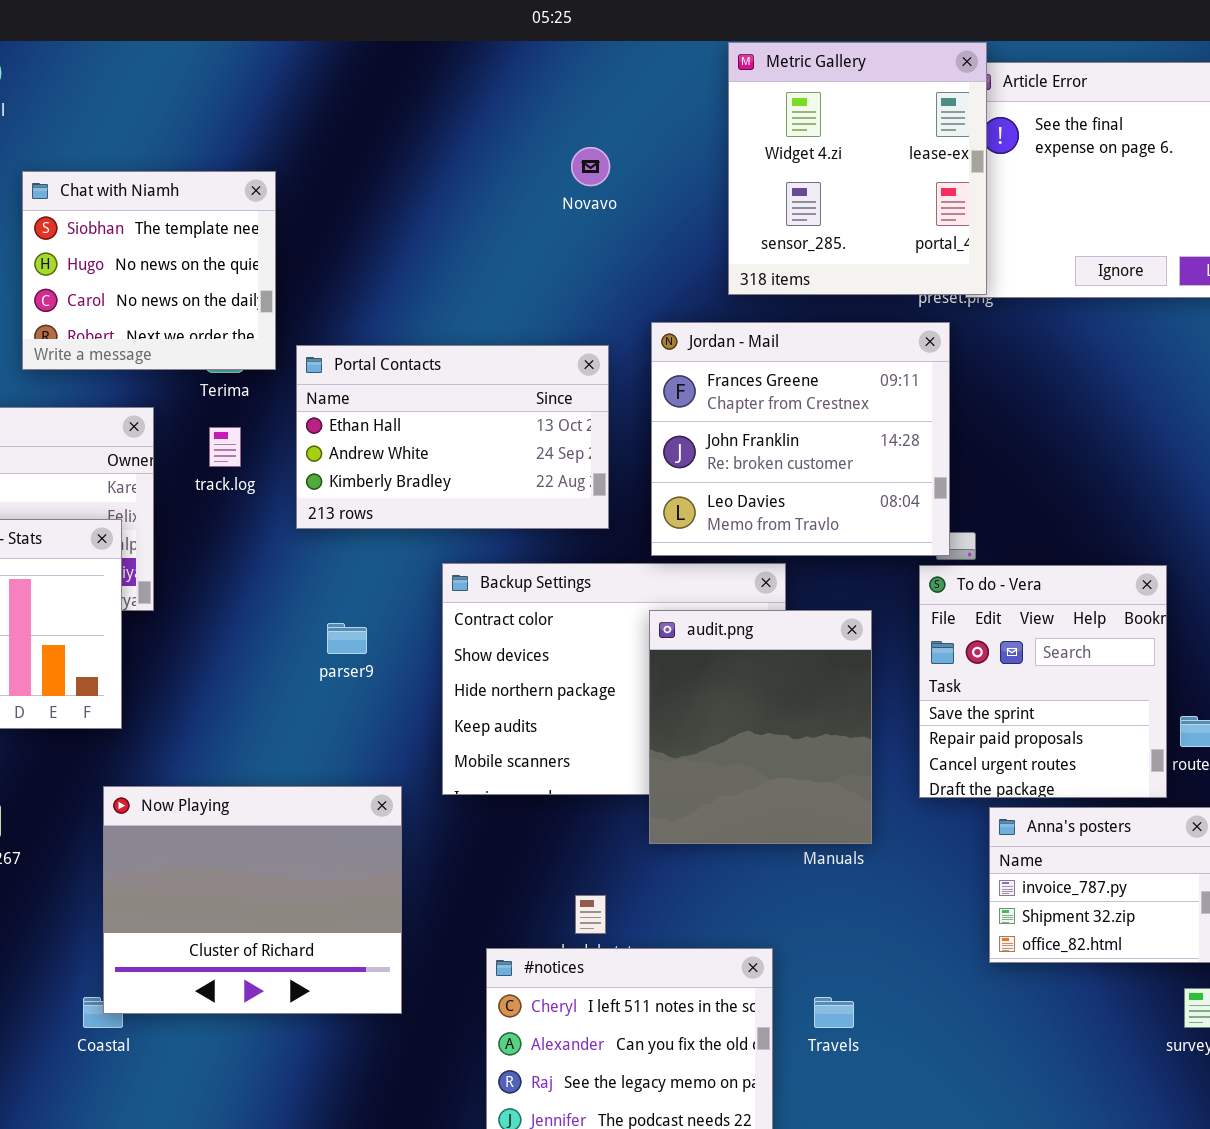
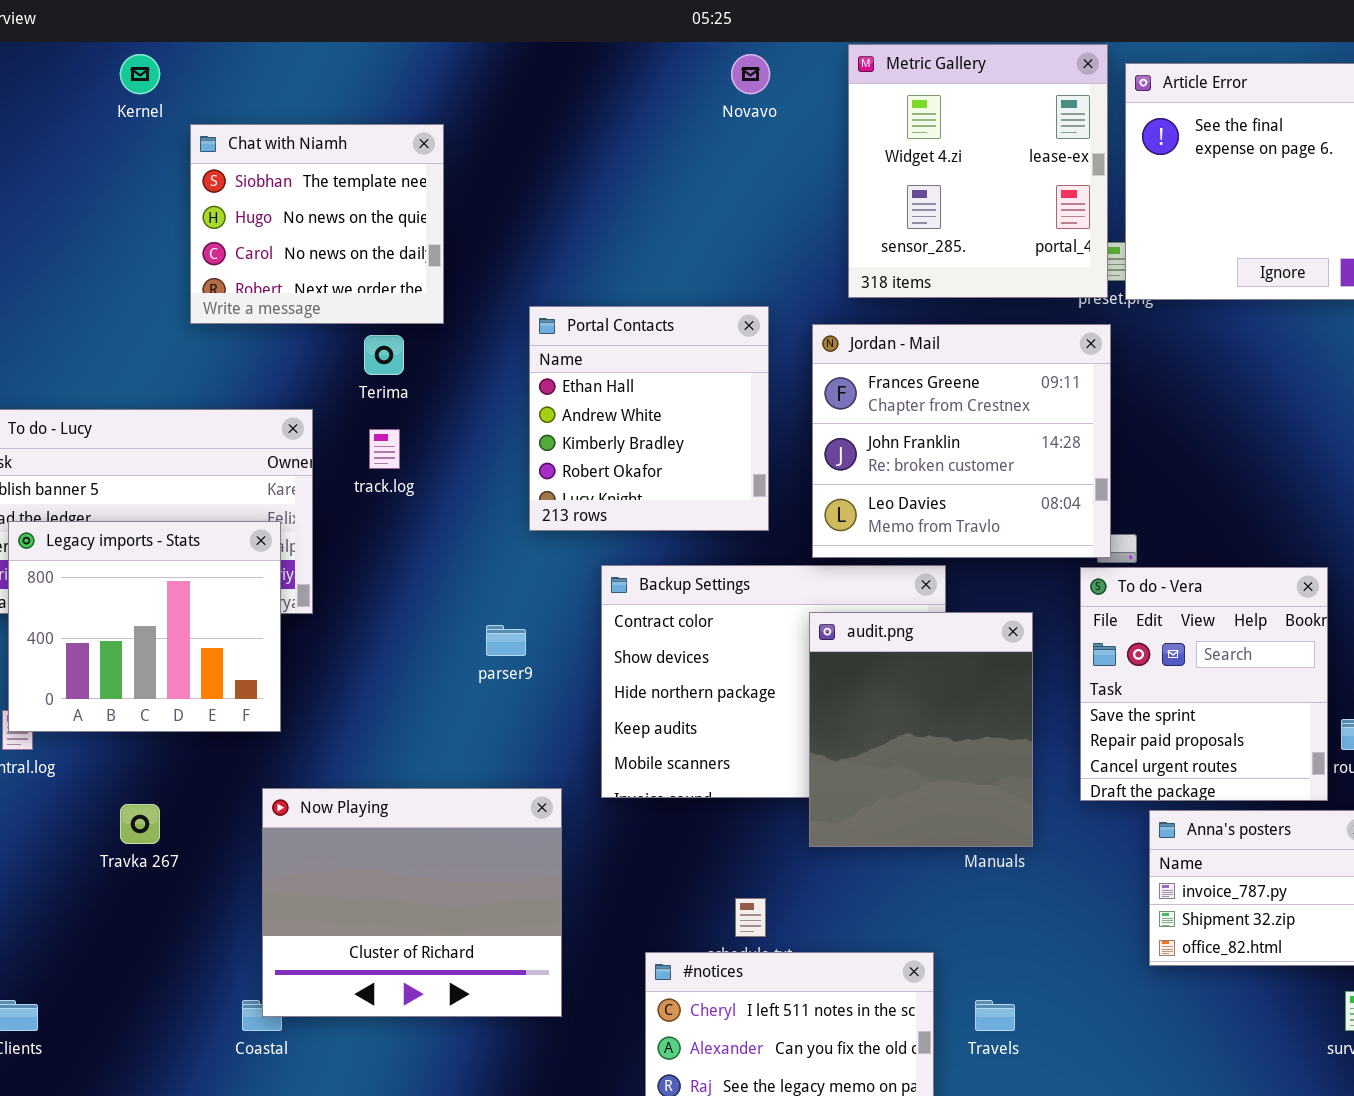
Metric Gallery: [728,42,987,295] -> [848,44,1108,298], moved
Novavo: [571,147,610,186] -> [731,54,770,94], moved
Chat with Niamh: [22,171,276,370] -> [190,124,444,324], moved
Portal Contacts: [296,345,609,529] -> [529,306,769,531], resized

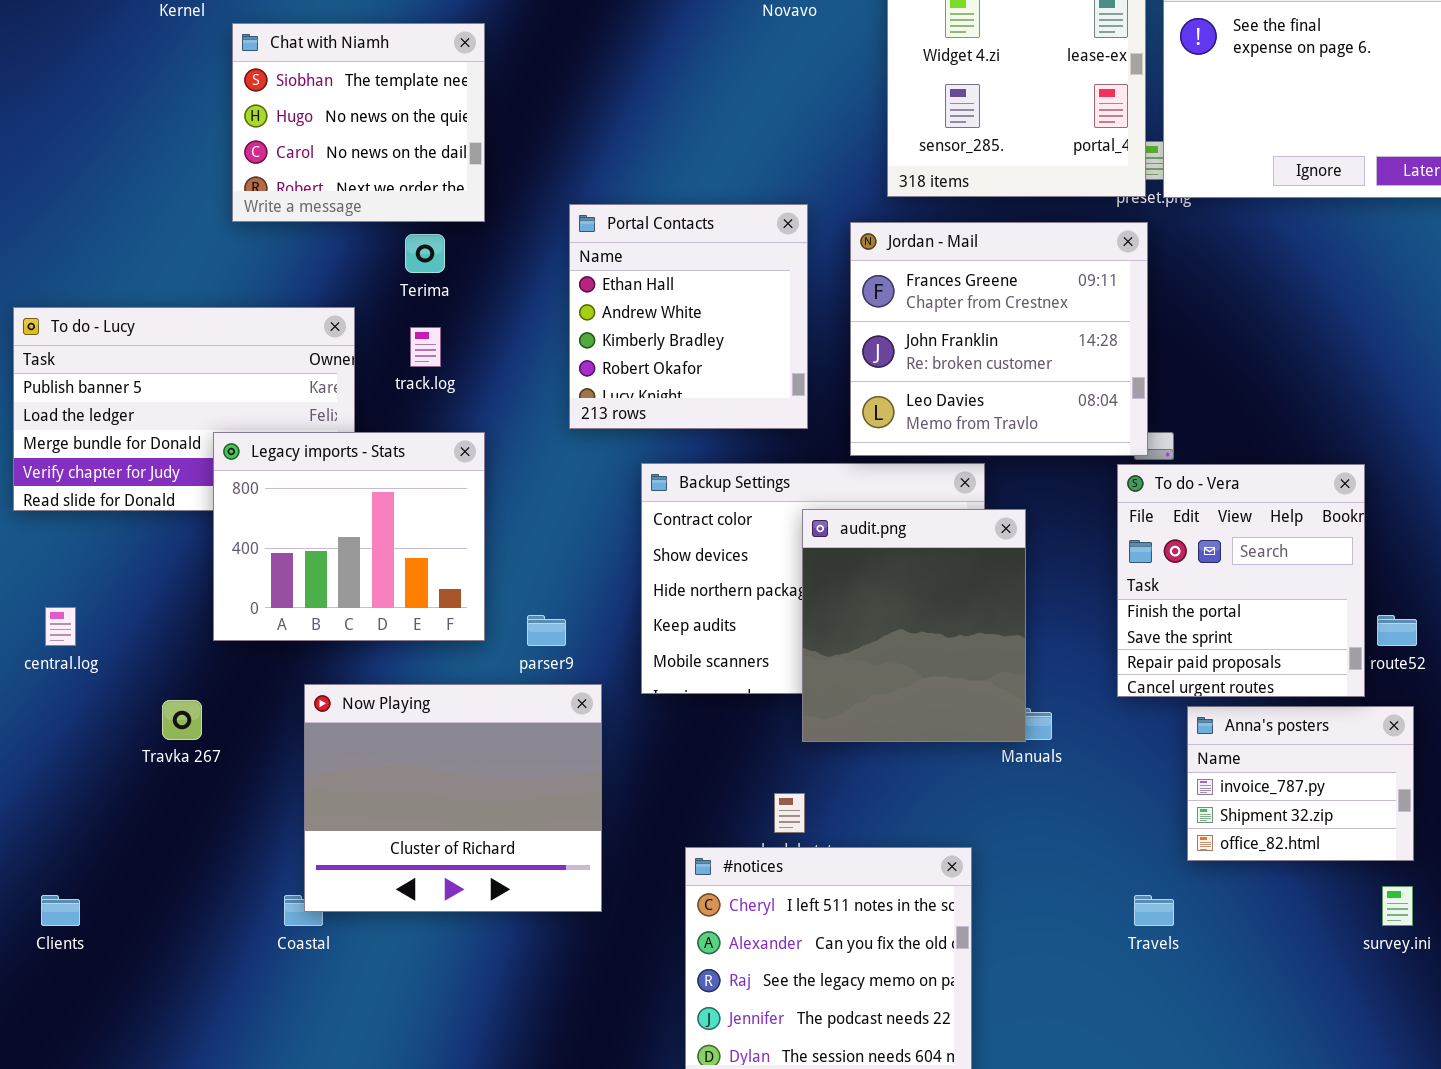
Legacy imports - Stats: [8,521,281,732] -> [213,432,485,641], moved
To do - Vera: [1080,567,1328,801] -> [1117,464,1365,697], scrolled up 1 row
audit.png: [809,612,1033,847] -> [802,509,1026,742], moved
parser9: [486,625,526,656] -> [527,615,566,646], moved
Travels: [975,1000,1015,1031] -> [1134,895,1174,926], moved

